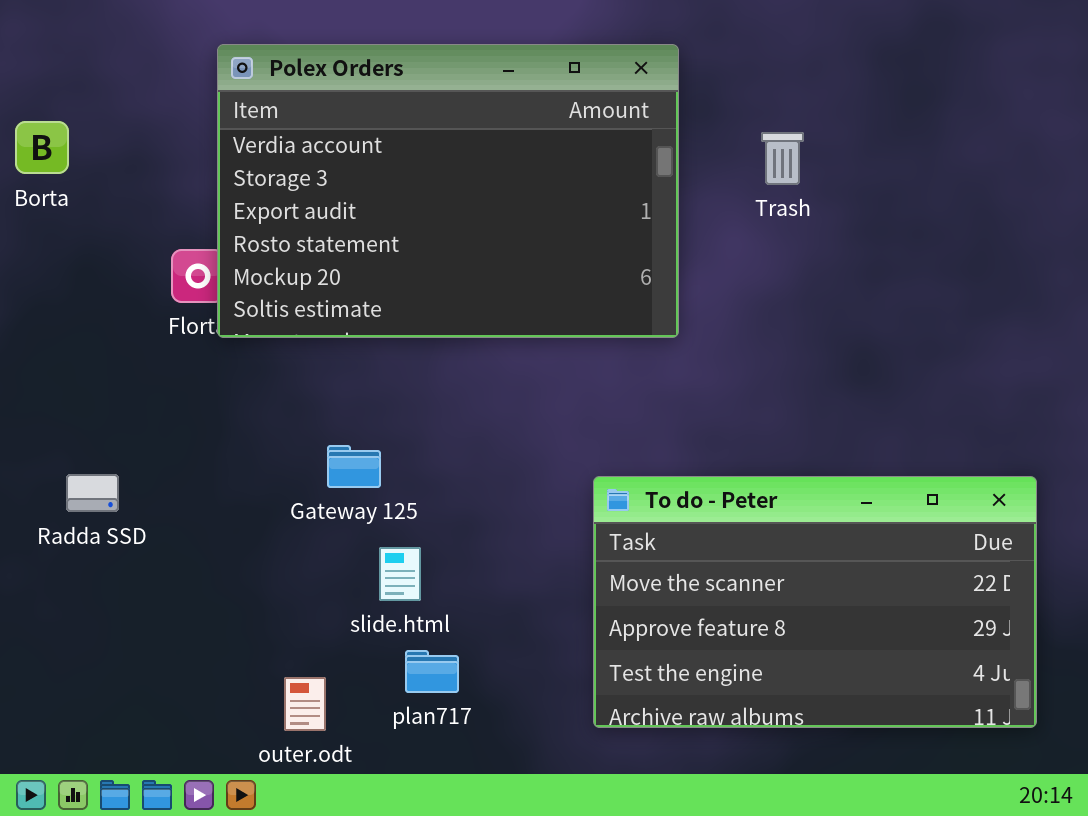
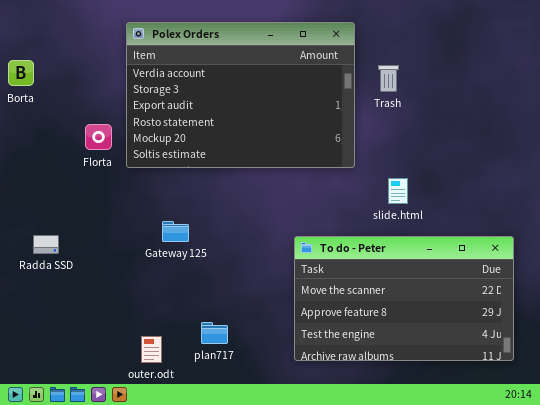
Polex Orders: [217,44,679,338] -> [126,22,355,168], moved
slide.html: [379,547,421,601] -> [388,178,408,204], moved

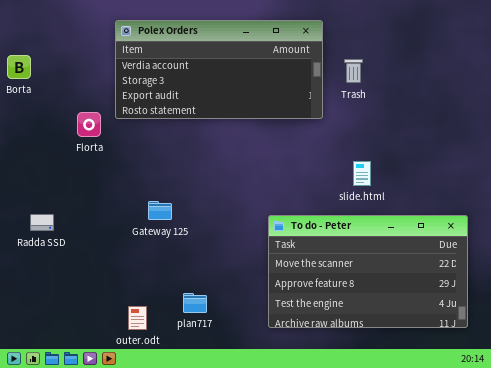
Polex Orders: [126,22,355,168] -> [115,20,323,119], resized

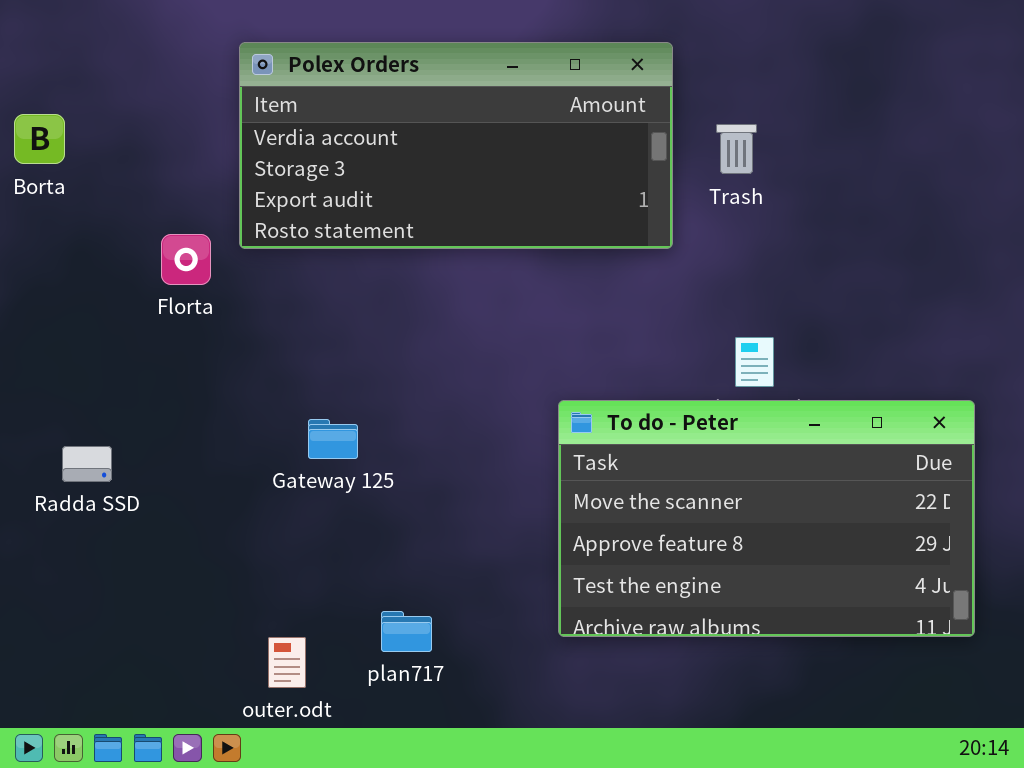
To do - Peter: [268,215,468,328] -> [558,400,975,637], moved

